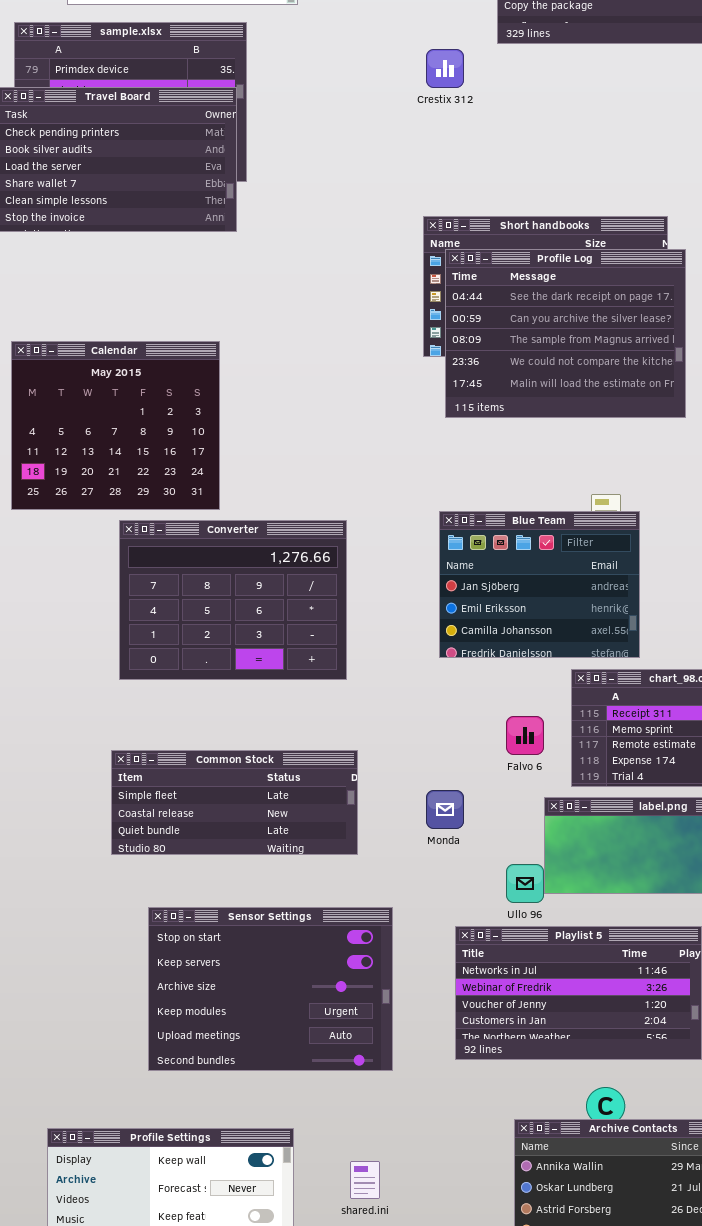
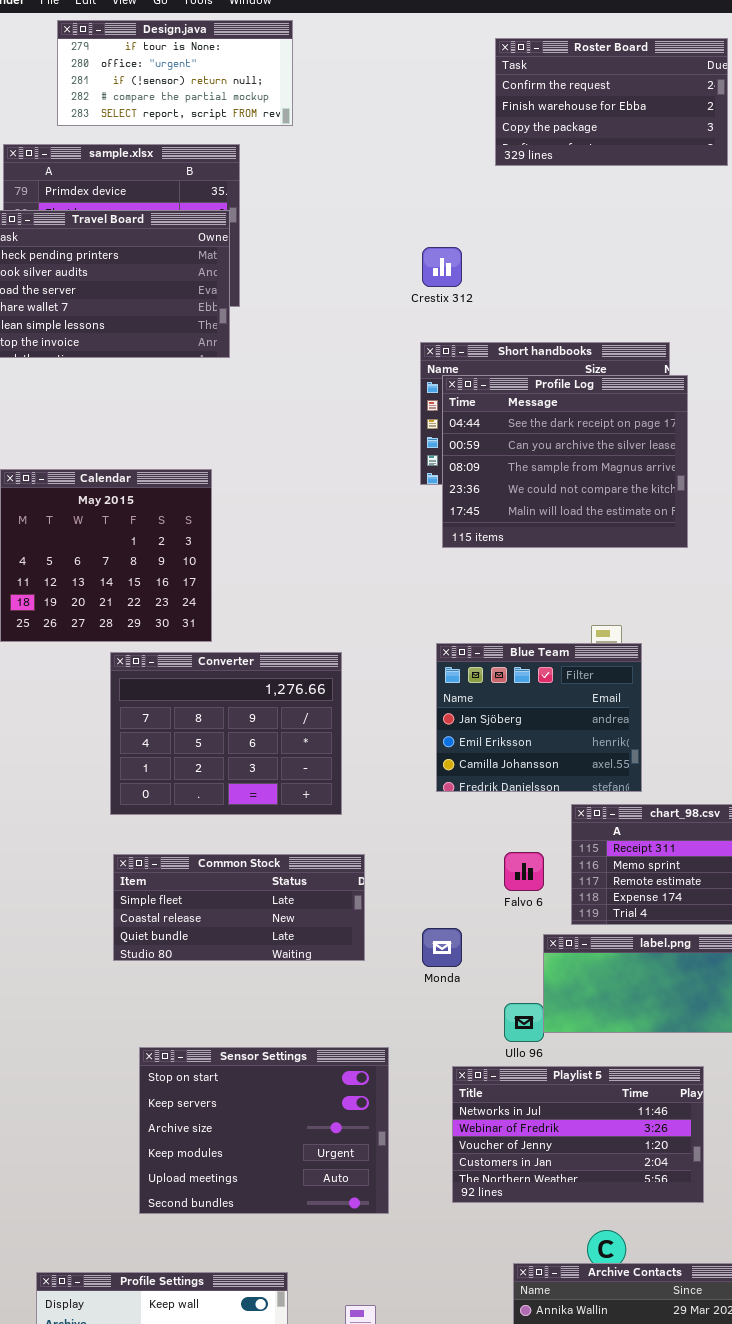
Crestix 312: [426,49,464,88] -> [422,247,462,287], moved
Common Stock: [111,750,358,855] -> [113,854,365,961], moved

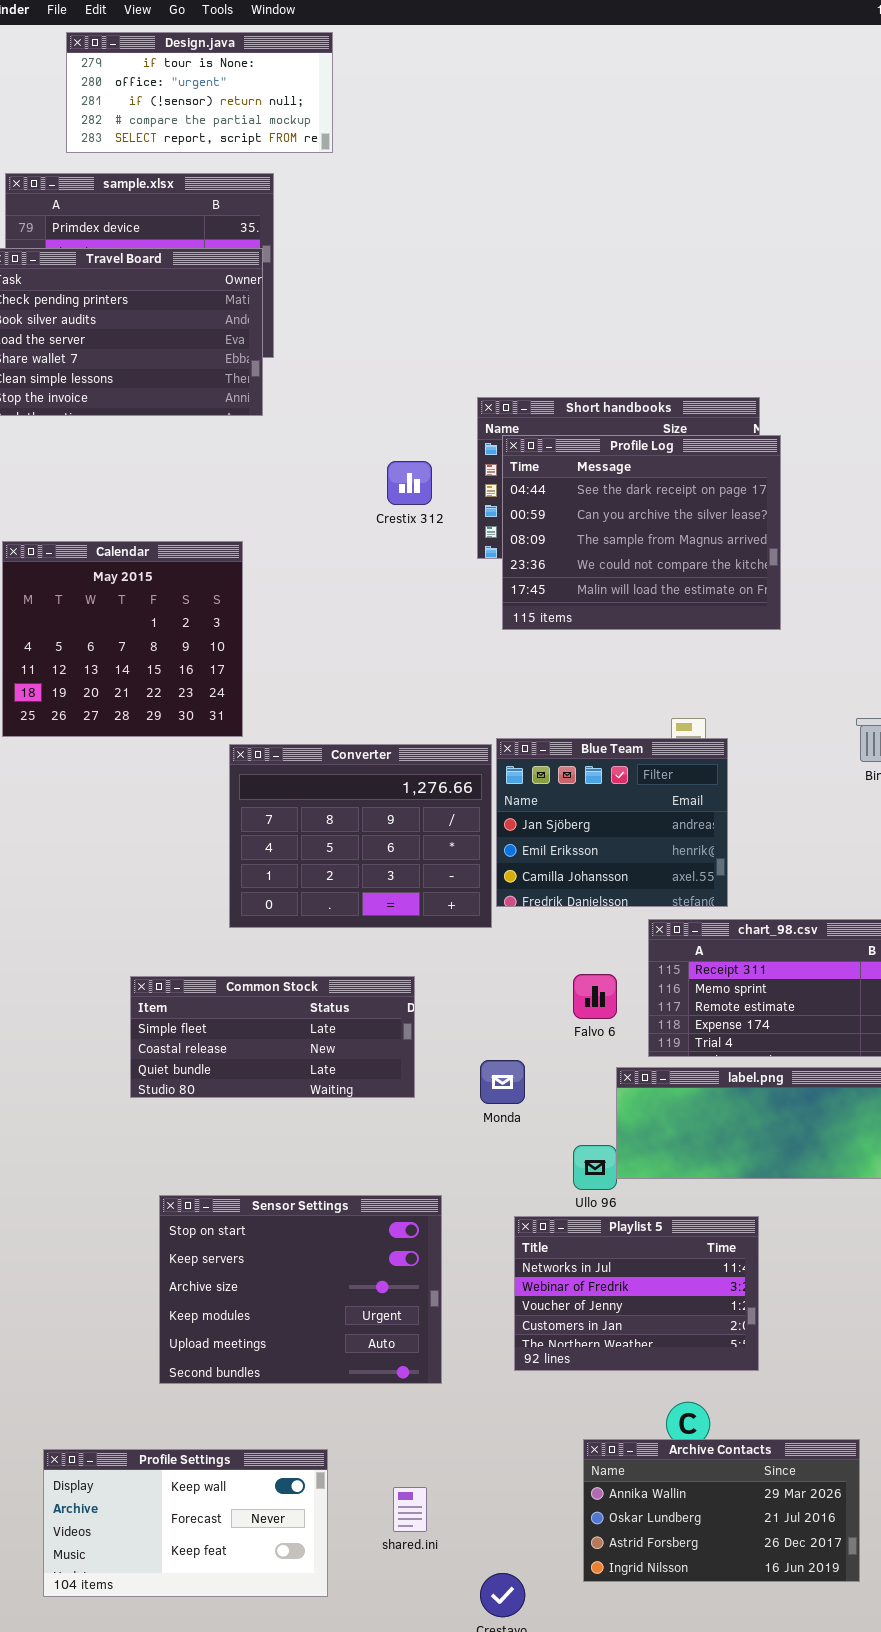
Roster Board: [495,38,728,166] -> none, closed
Crestix 312: [422,247,462,287] -> [387,461,432,505], moved
Converter: [110,652,342,815] -> [229,744,492,928], moved
Playlist 5: [452,1066,704,1203] -> [514,1216,759,1371], resized

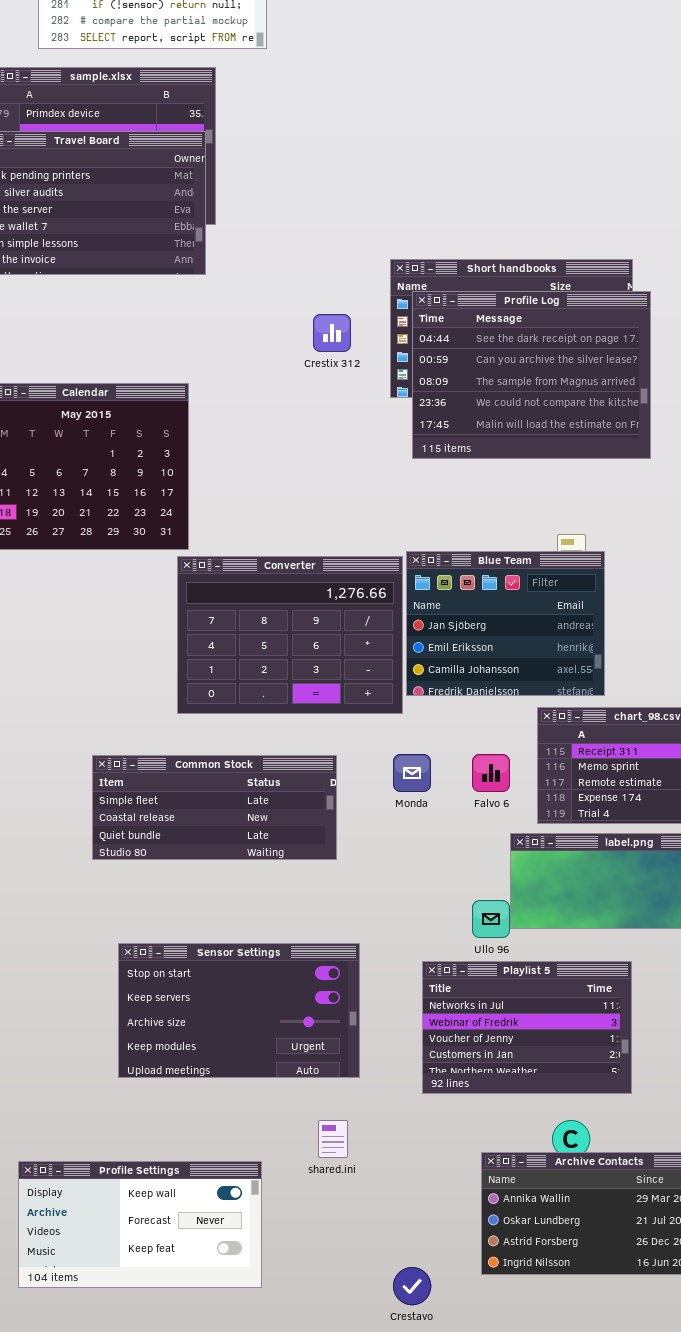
Monda: [480,1060,525,1104] -> [393,754,431,792], moved
Sensor Settings: [159,1195,442,1384] -> [118,943,360,1078], resized
shared.ini: [393,1487,427,1532] -> [318,1120,348,1158], moved

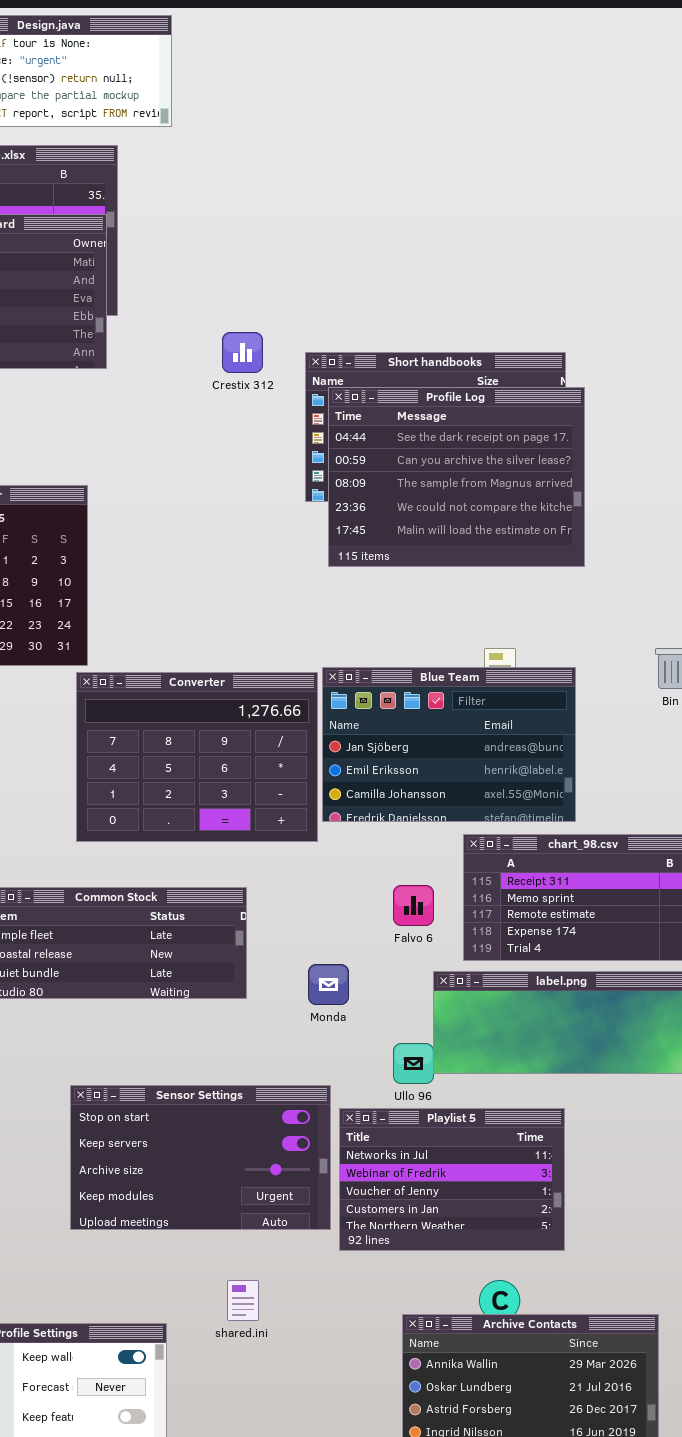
Crestix 312: [313,314,351,352] -> [222,332,263,373], moved
Blue Team: [406,551,605,696] -> [322,667,576,822], resized
Monda: [393,754,431,792] -> [308,964,349,1005], moved
Sensor Settings: [118,943,360,1078] -> [70,1085,331,1230], moved

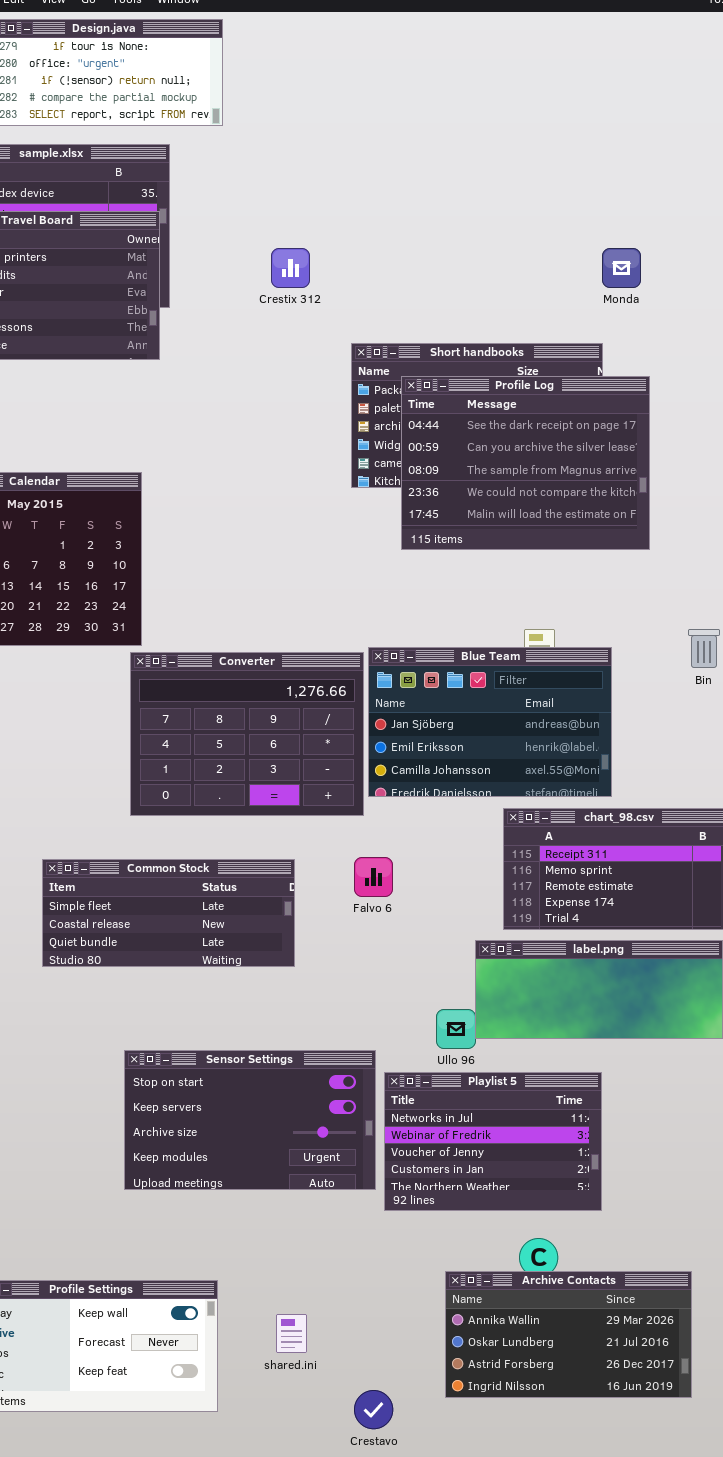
Crestix 312: [222,332,263,373] -> [271,248,310,288], moved
Profile Log: [328,387,585,567] -> [401,376,650,550], moved
Falvo 6: [393,885,434,926] -> [354,857,393,897], moved
Monda: [308,964,349,1005] -> [602,248,641,288], moved
shared.ini: [227,1280,259,1321] -> [276,1314,307,1353], moved

